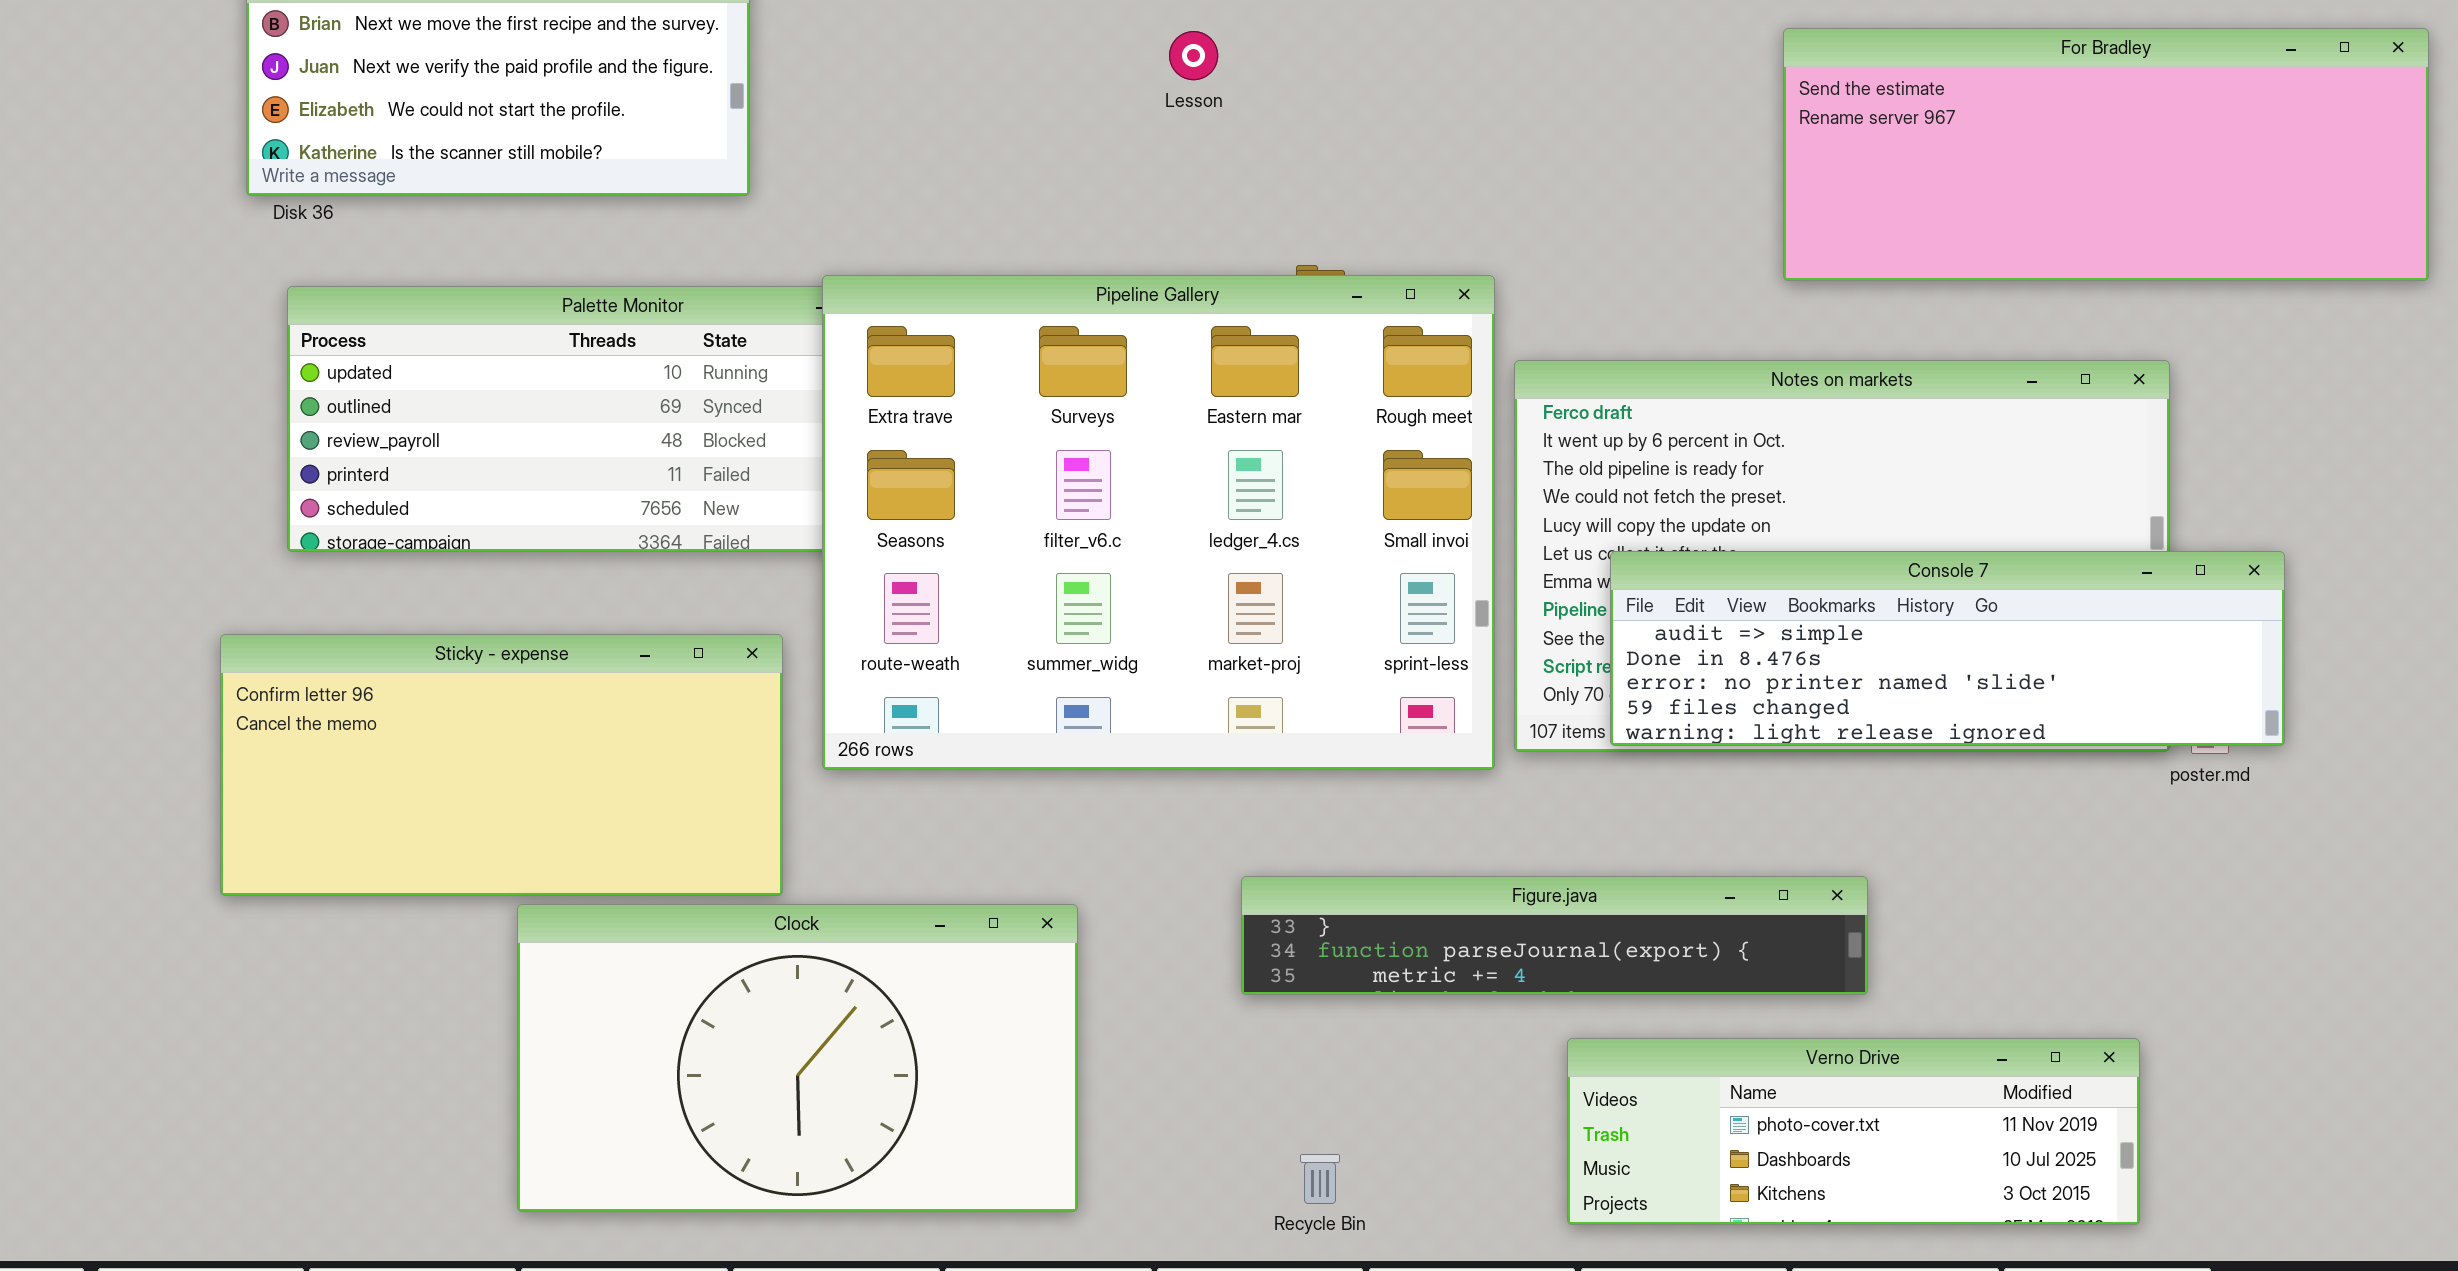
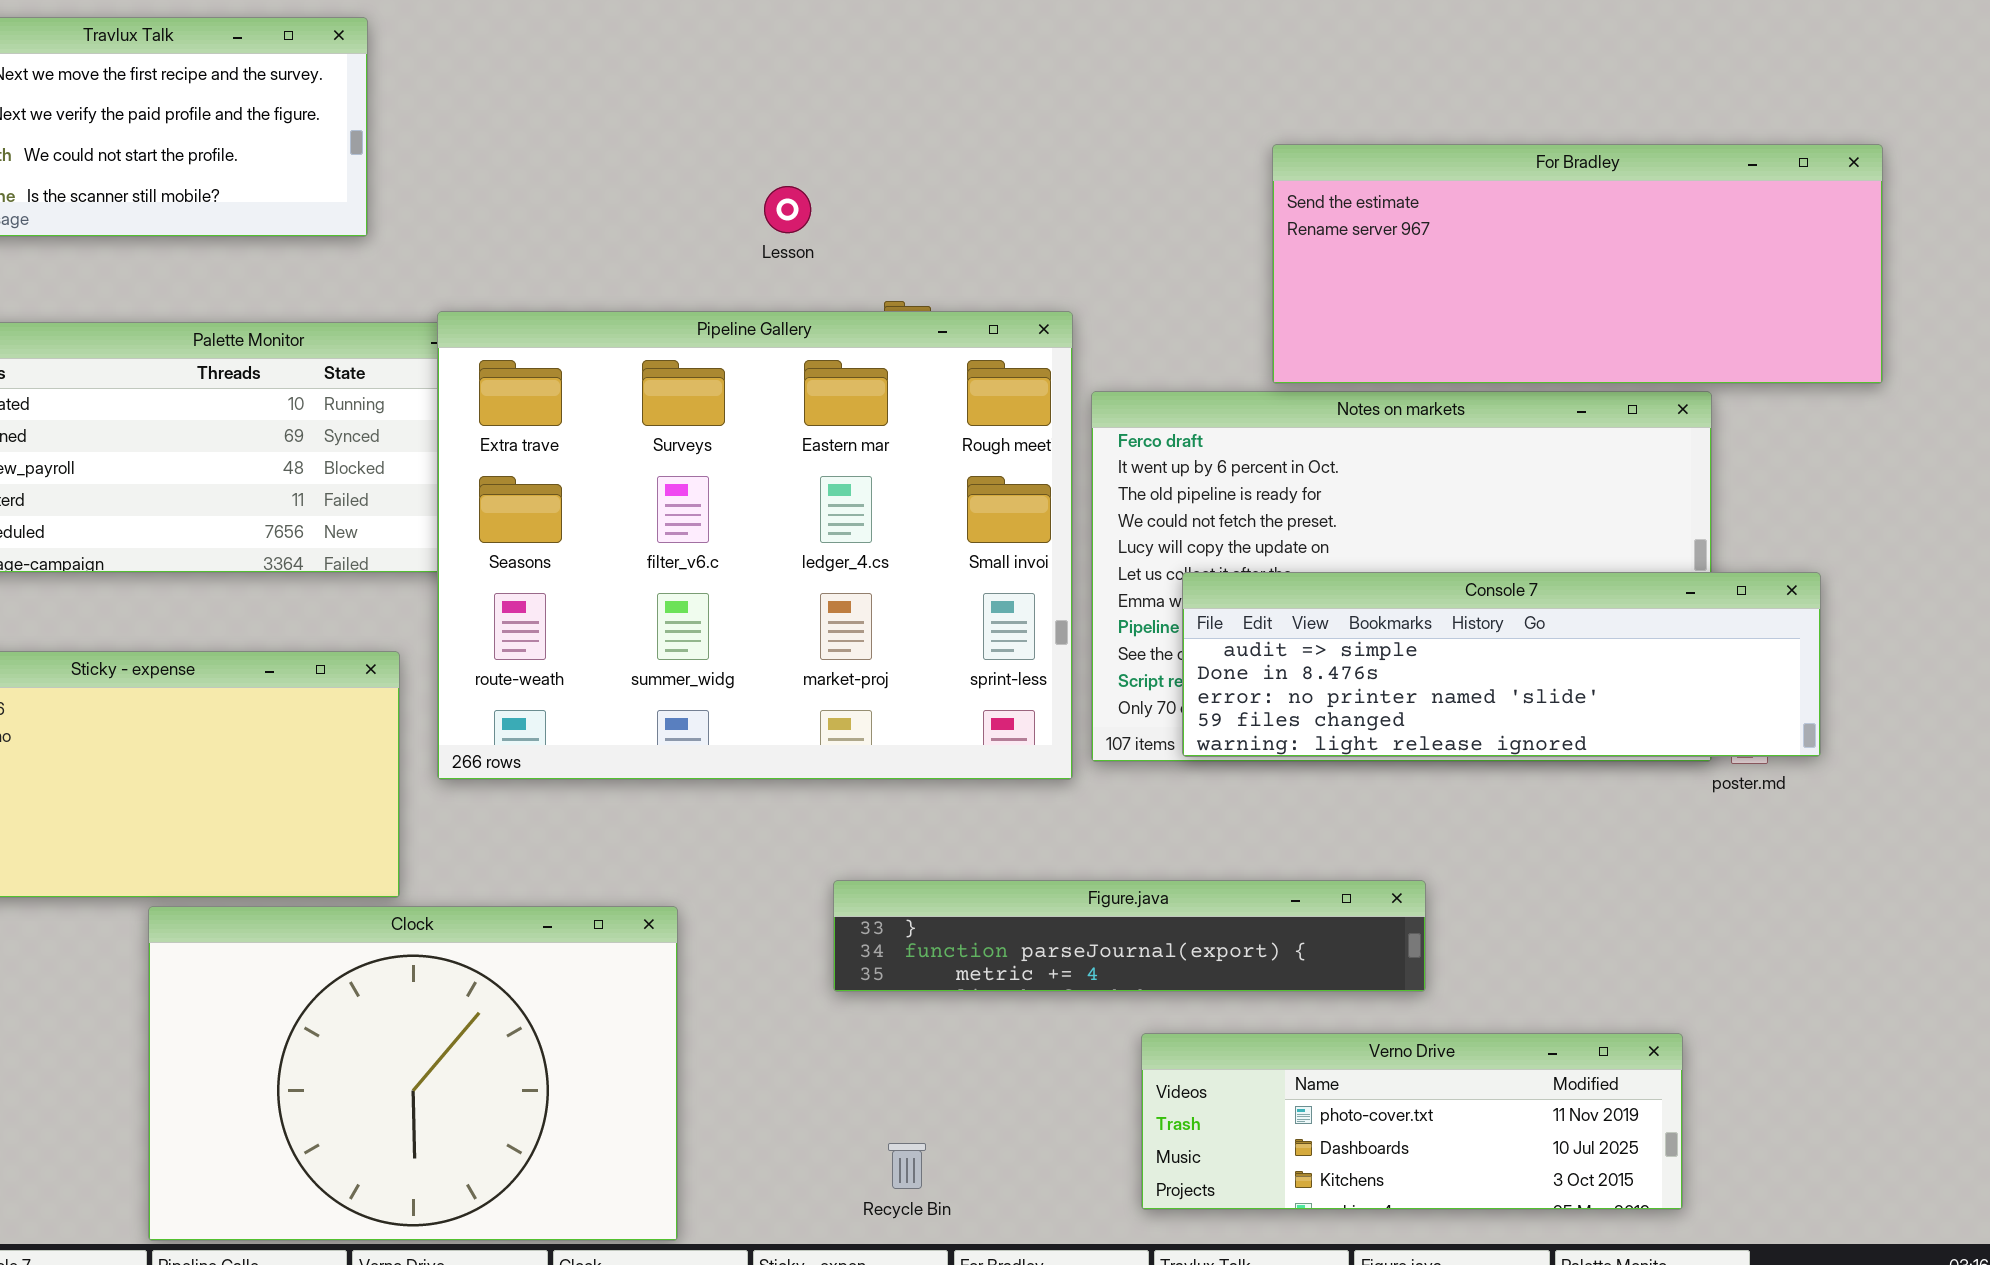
For Bradley: [1783,28,2429,281] -> [1272,144,1883,384], moved
Lesson: [1169,31,1218,80] -> [764,186,811,233], moved
Clock: [517,904,1078,1212] -> [148,906,678,1241], resized

